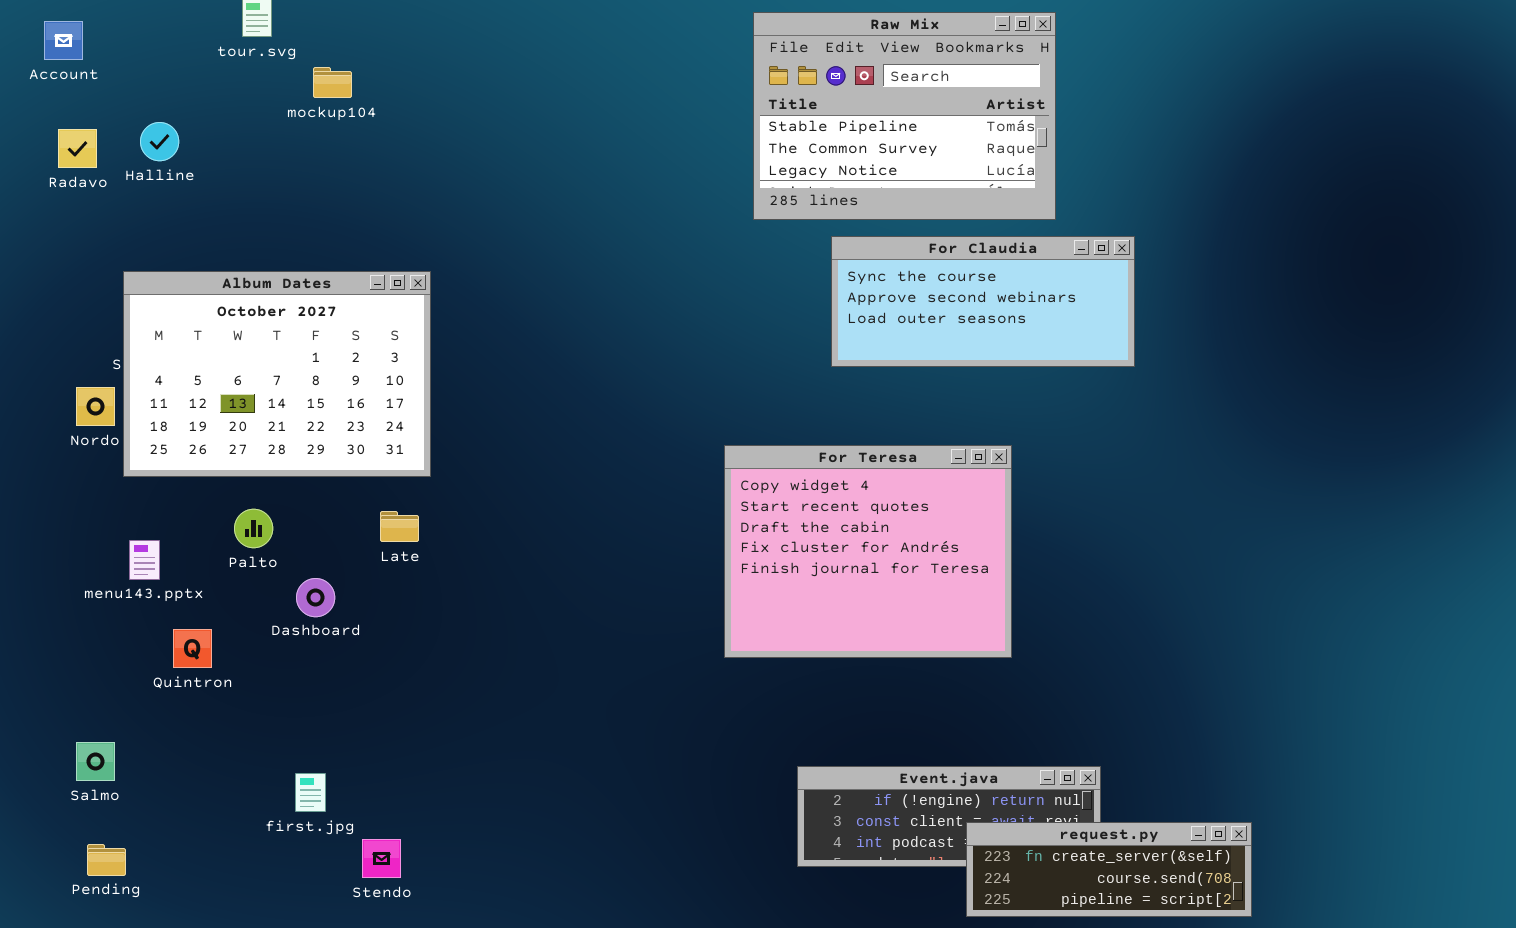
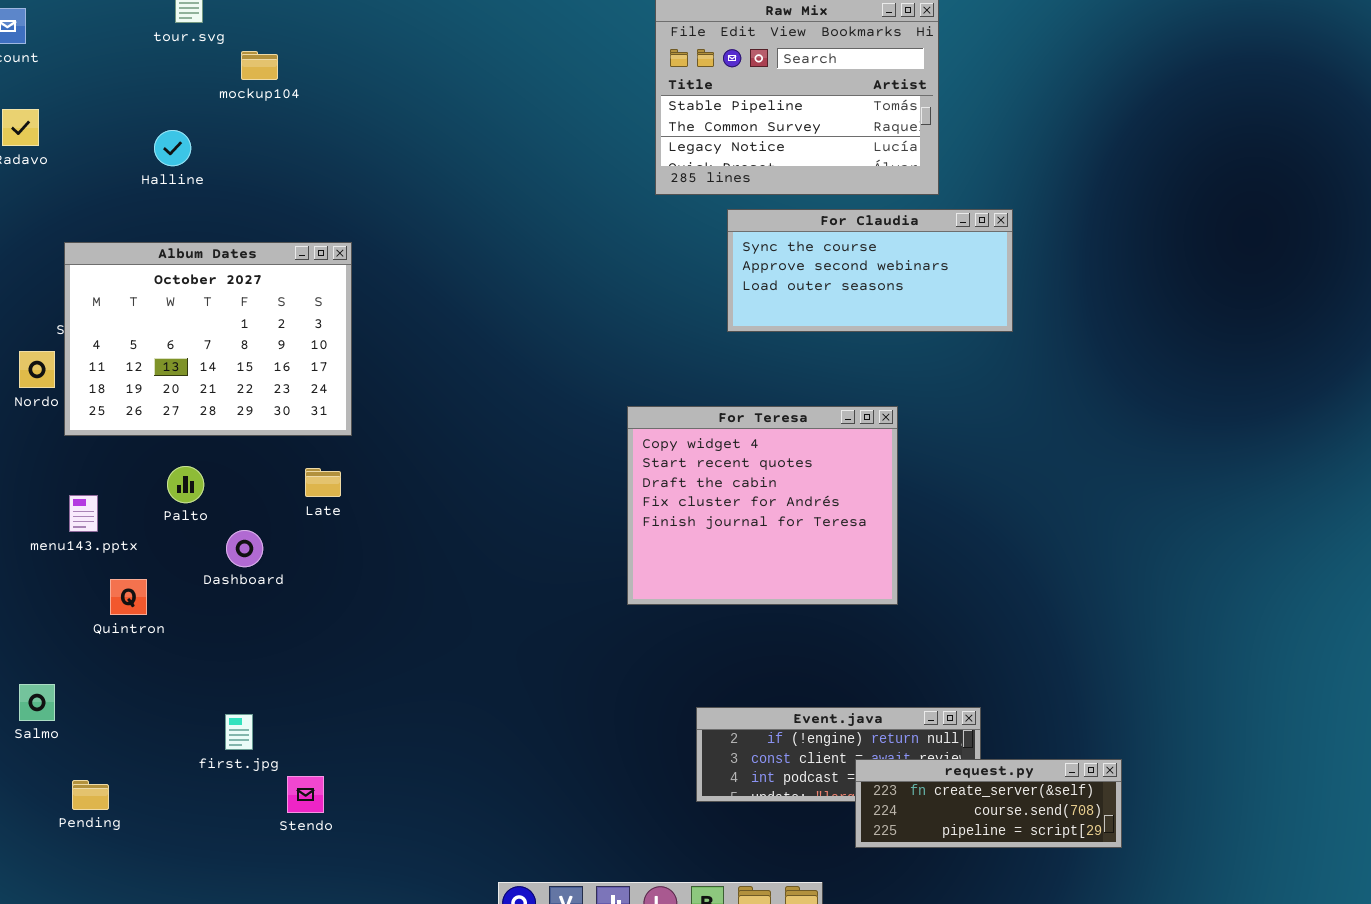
Halline: [140,122,179,161] -> [154,130,191,166], moved
Pending: [87,844,126,876] -> [72,780,109,810], moved

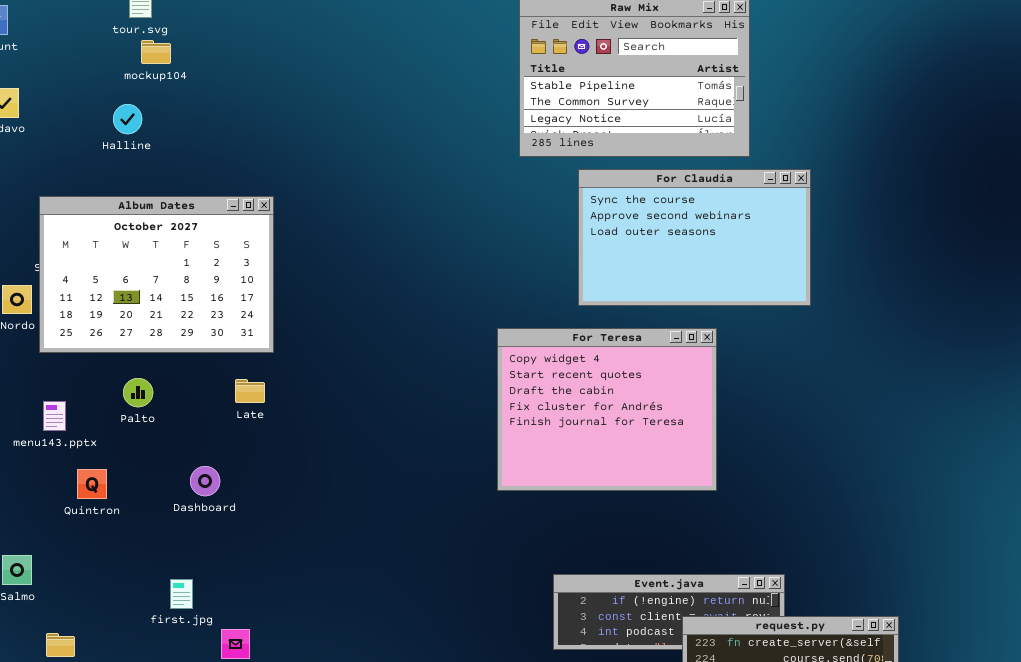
mockup104: [241,51,278,80] -> [141,40,171,64], moved
For Claudia: [727,209,1013,332] -> [578,169,811,306], resized
Dashboard: [226,530,263,567] -> [190,466,220,496], moved

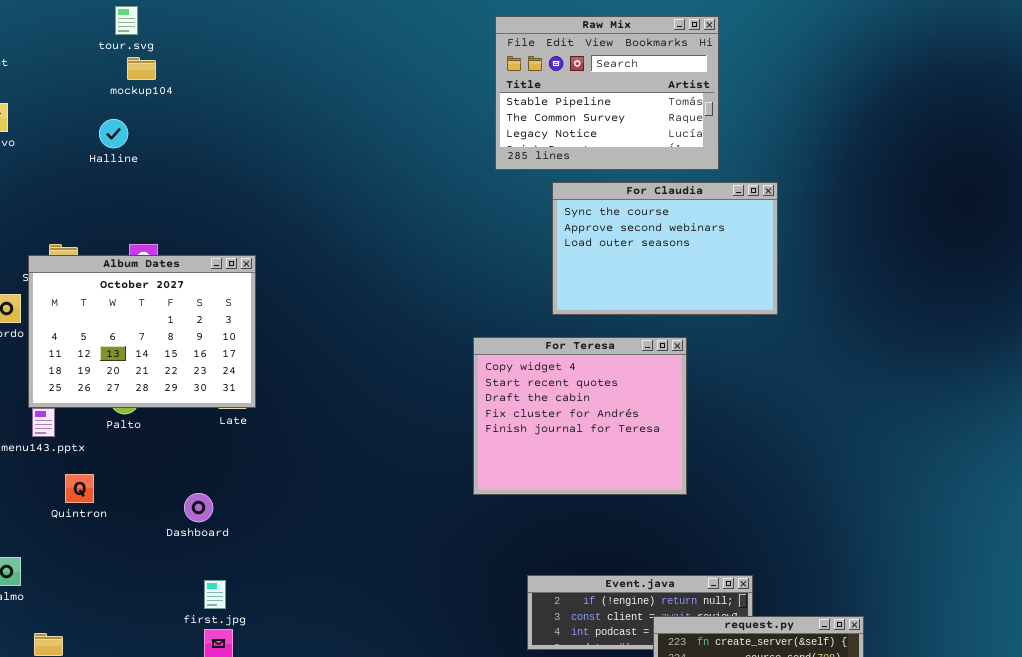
Album Dates: [39,196,274,353] -> [28,255,256,408], moved
Dashboard: [190,466,220,496] -> [184,493,213,522], moved
first.jpg: [170,579,193,609] -> [204,580,226,609], moved

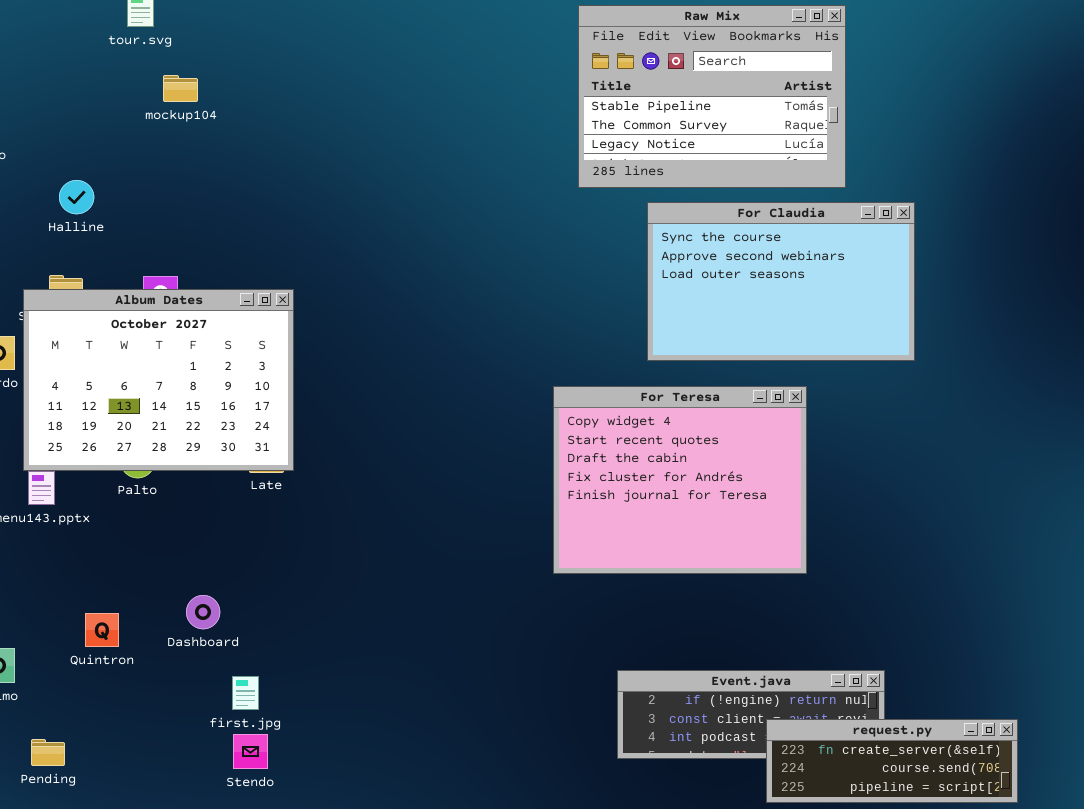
mockup104: [127,57,156,80] -> [163,75,198,102], moved
Halline: [99,119,128,148] -> [59,180,94,214], moved
Quintron: [65,474,94,503] -> [85,613,119,647], moved
Dashboard: [184,493,213,522] -> [186,595,220,629], moved

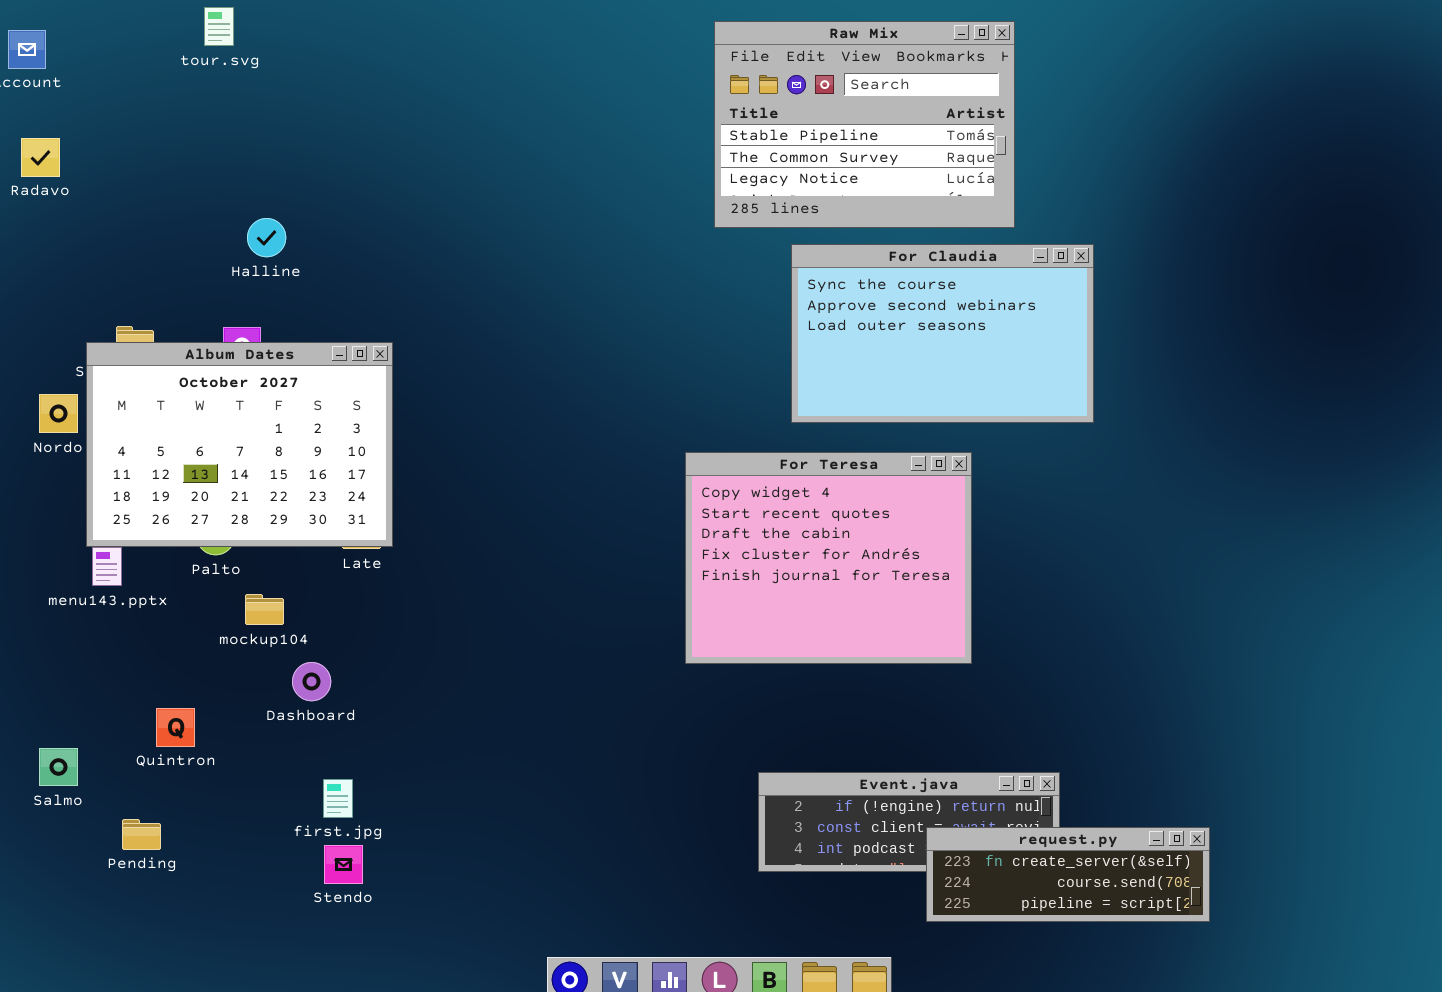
mockup104: [163,75,198,102] -> [245,594,284,625], moved
Halline: [59,180,94,214] -> [247,218,286,257], moved
Dashboard: [186,595,220,629] -> [292,662,331,701], moved
Pending: [31,739,65,766] -> [122,819,161,850], moved

